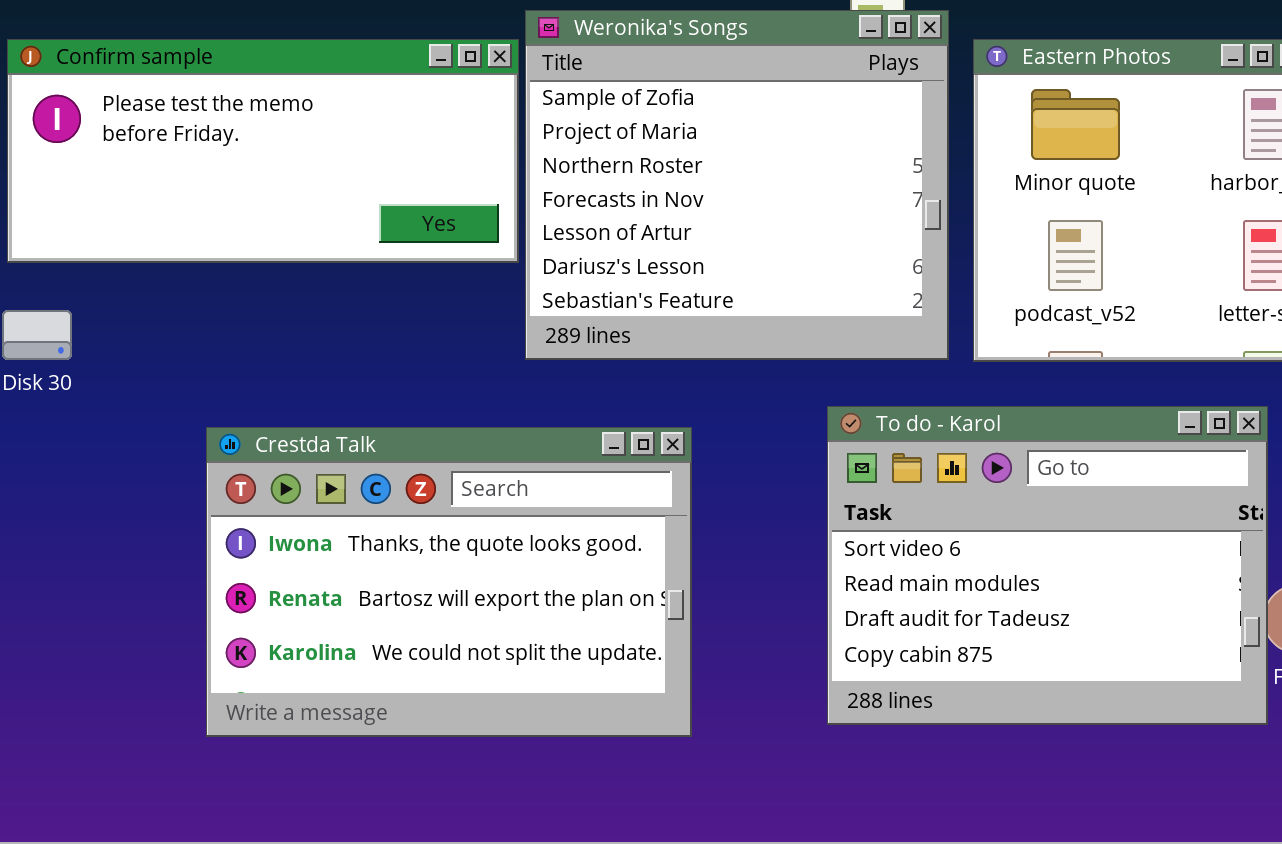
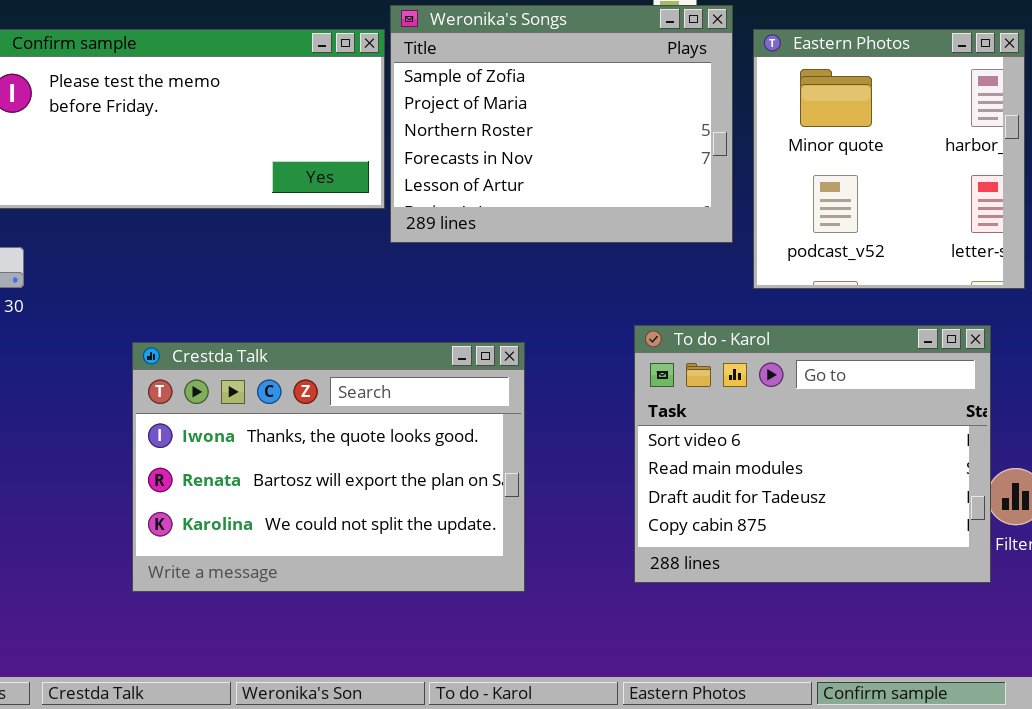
Weronika's Songs: [525,10,949,360] -> [390,5,733,243], resized

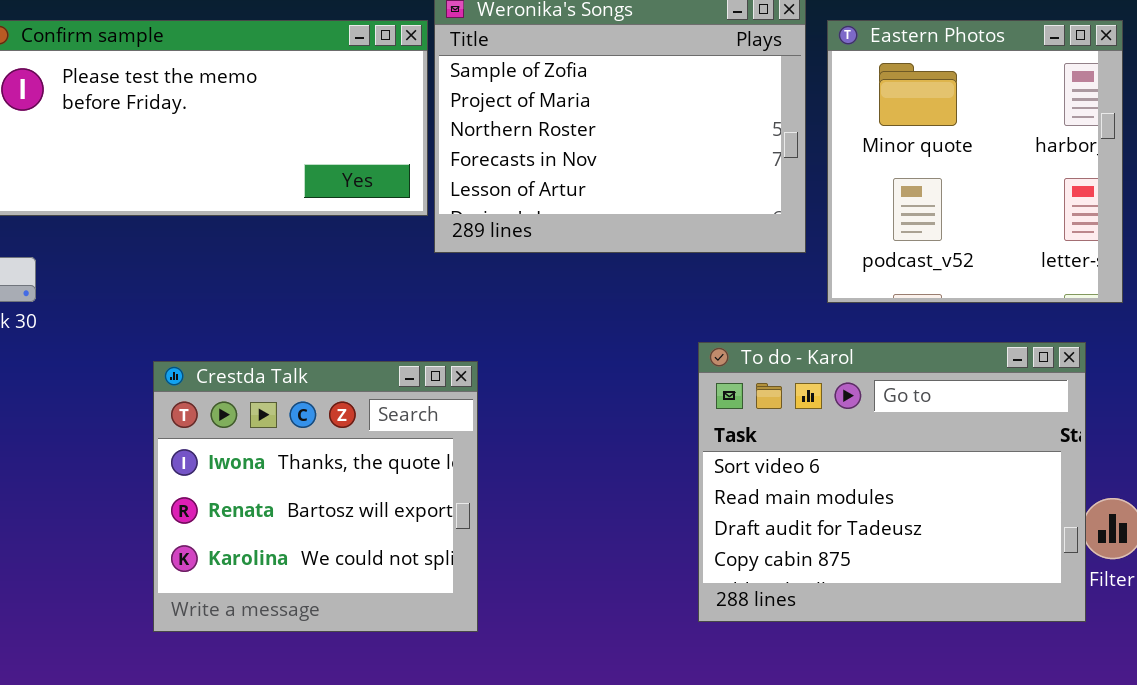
Crestda Talk: [132,342,525,592] -> [153,361,478,632], resized

